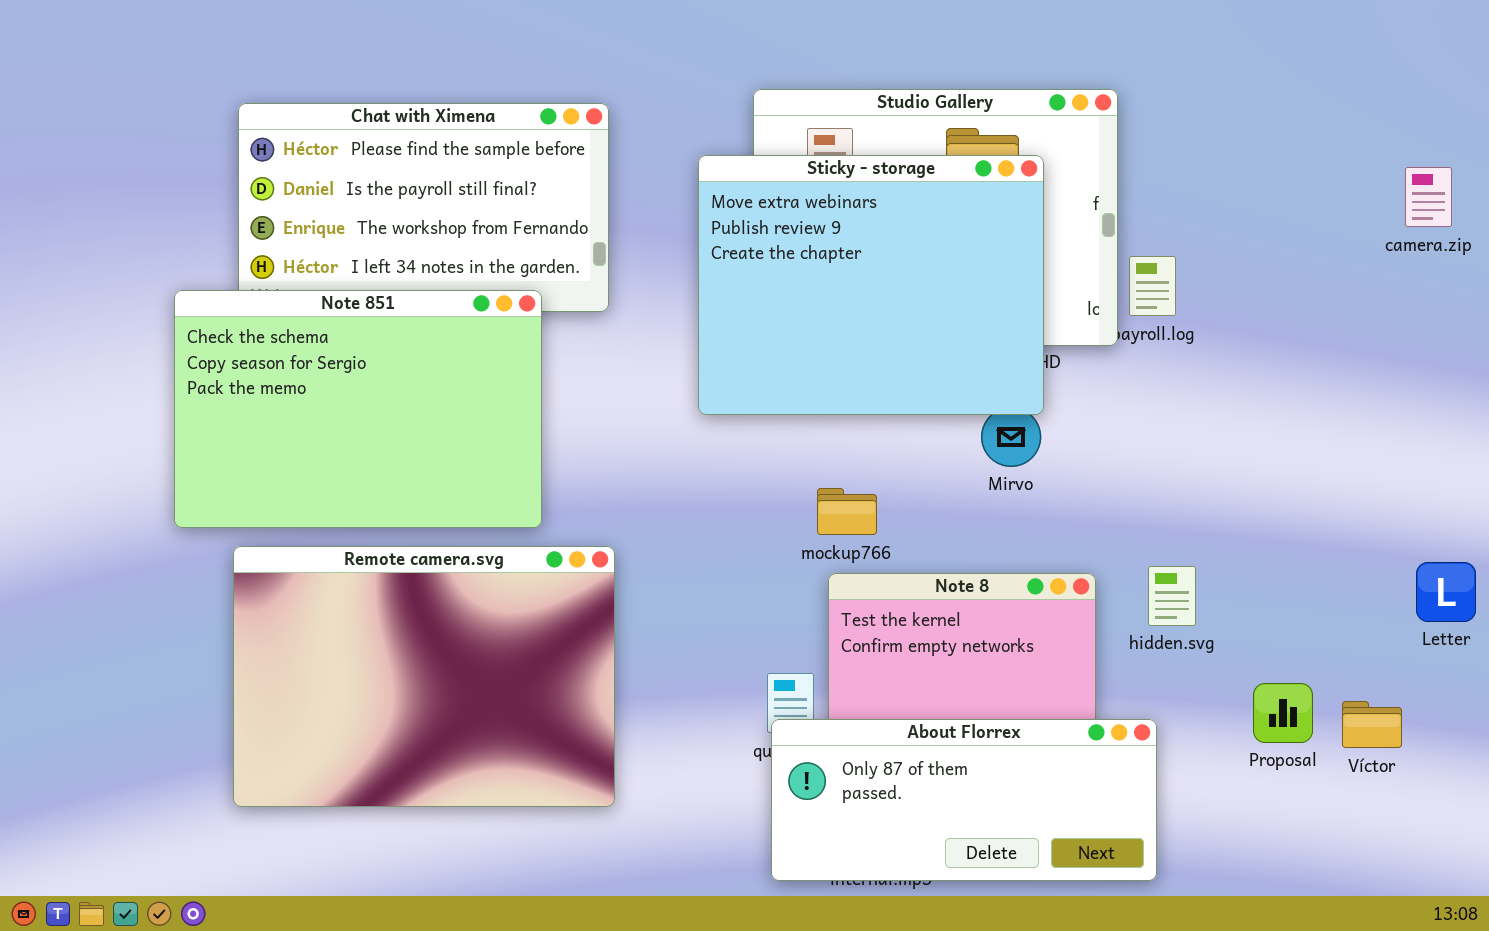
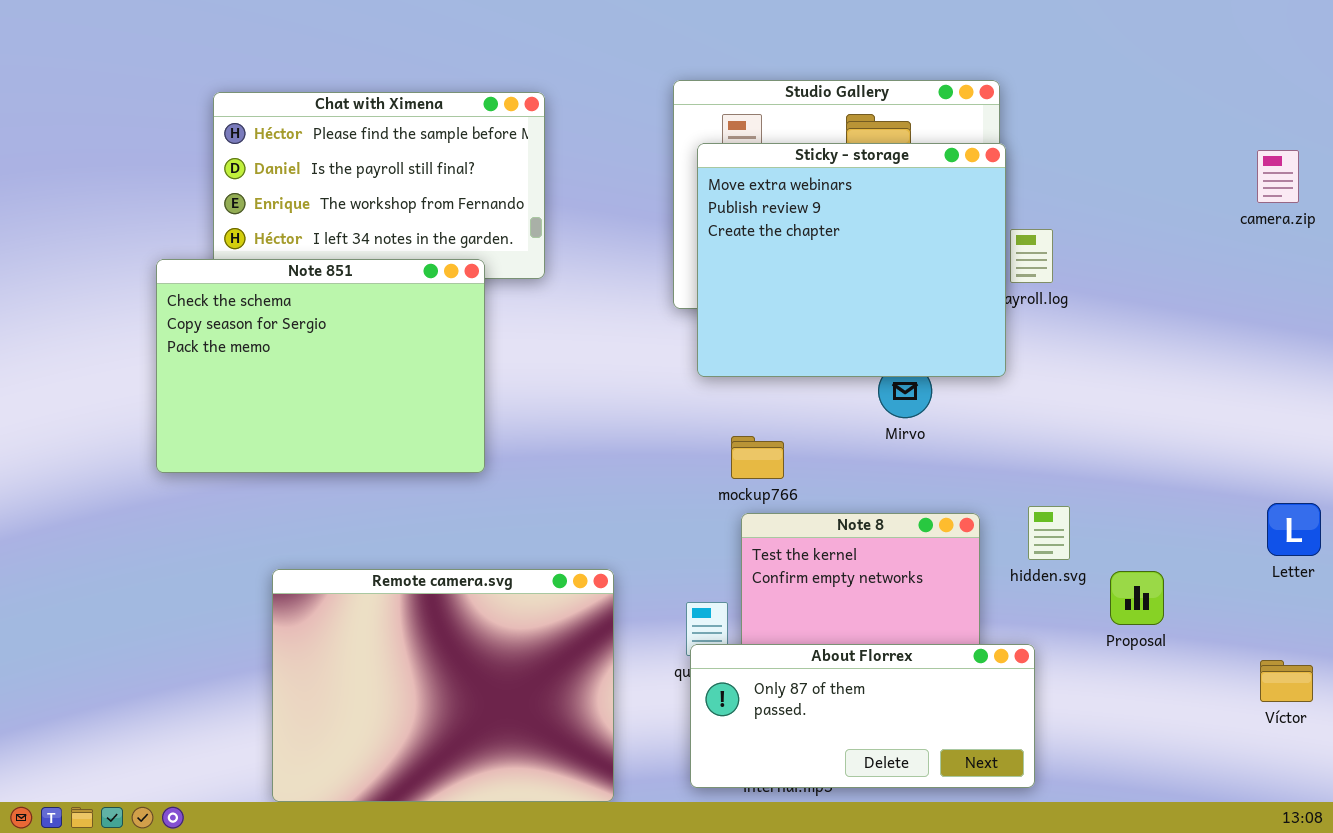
Sticky - storage: [698,155,1044,415] -> [697,143,1006,377], moved
Remote camera.svg: [233,546,615,807] -> [272,569,614,802], moved
Proposal: [1253,683,1313,743] -> [1110,571,1164,625], moved
Víctor: [1342,701,1402,748] -> [1260,660,1313,702], moved

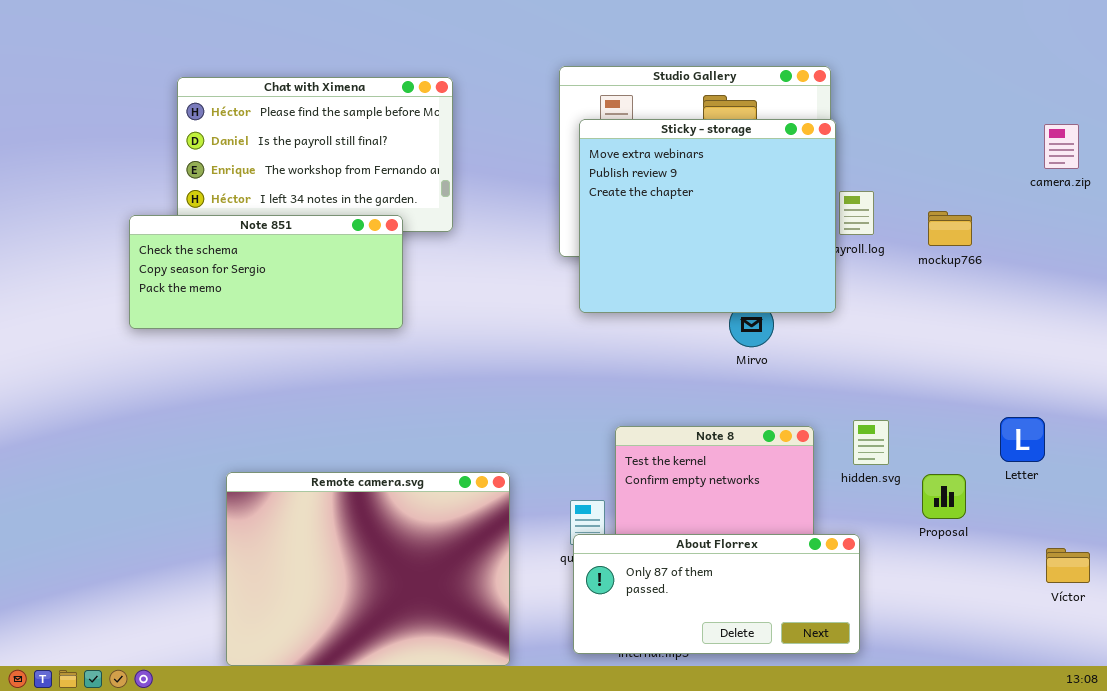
Note 851: [156,259,485,473] -> [129,215,403,329], resized
mockup766: [731,436,784,479] -> [928,211,972,246], moved
Letter: [1267,503,1321,556] -> [1000,417,1045,462], moved

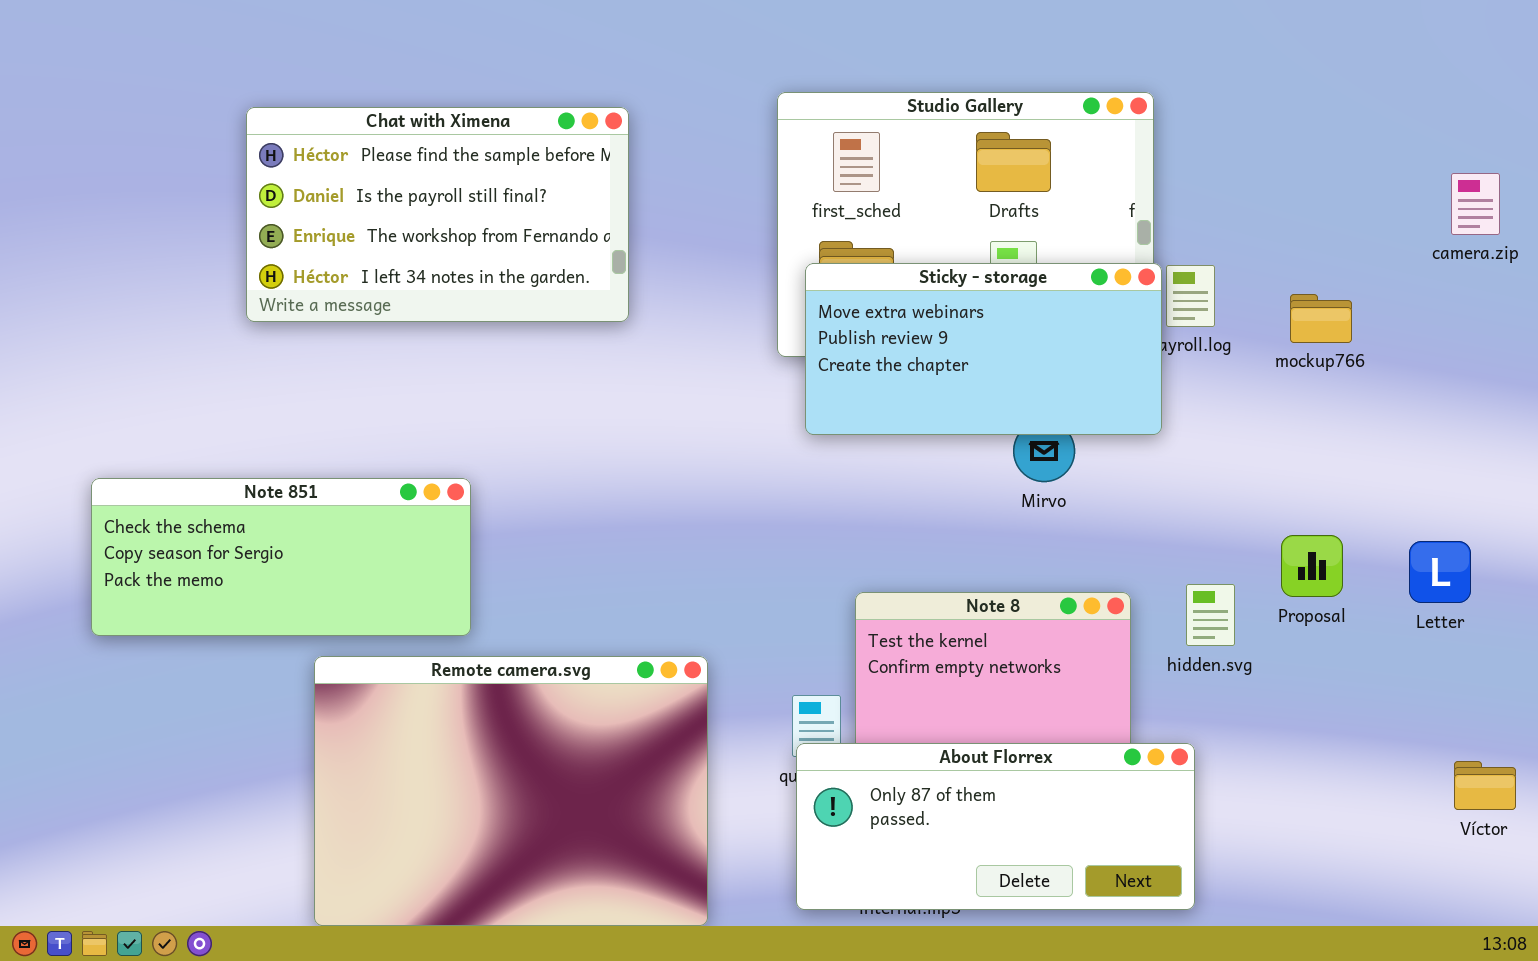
Sticky - storage: [579,119,836,313] -> [805,263,1162,435], resized
Note 851: [129,215,403,329] -> [91,478,471,636], moved
Letter: [1000,417,1045,462] -> [1409,541,1471,603], moved
Proposal: [922,474,966,519] -> [1281,535,1343,597], moved

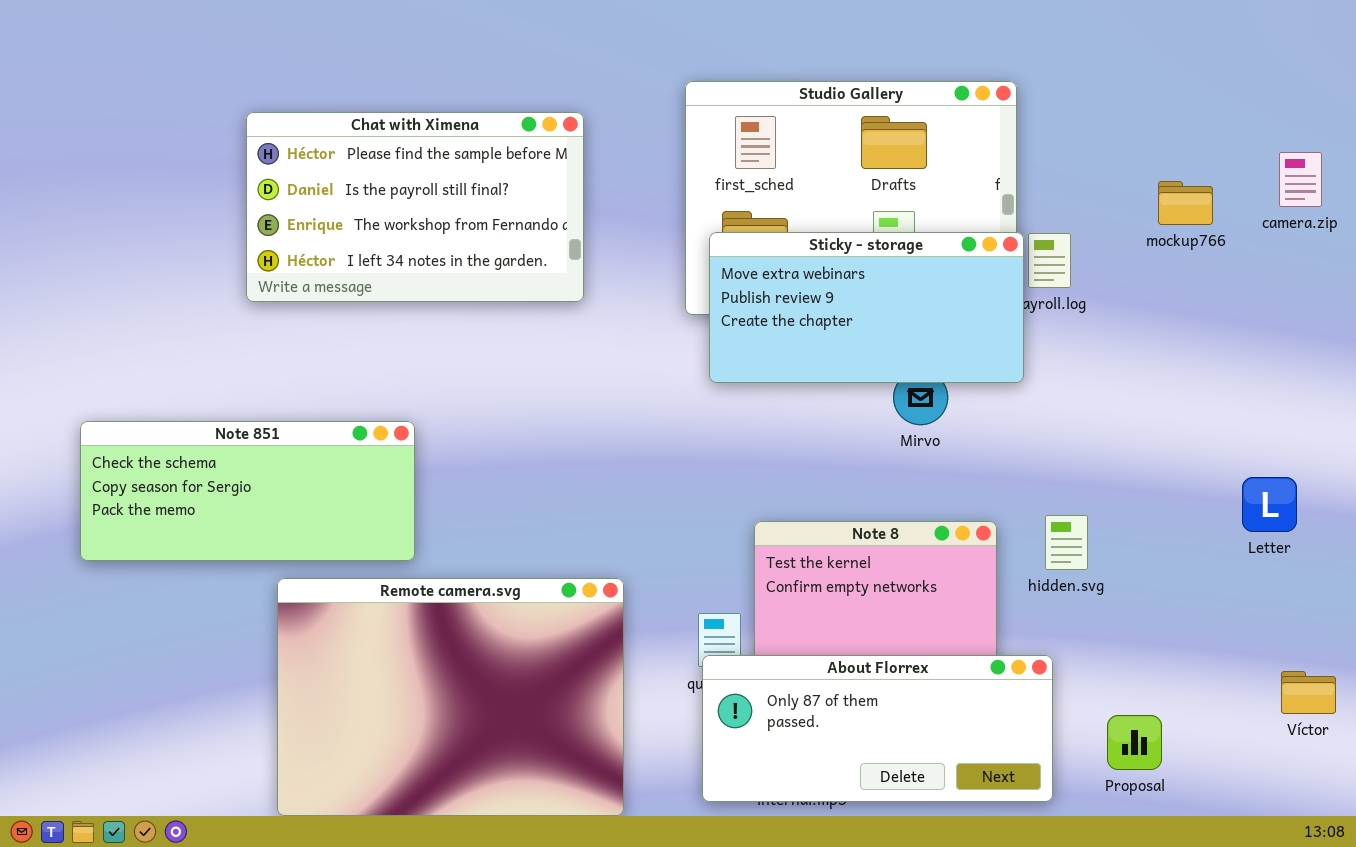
Chat with Ximena: [246,107,629,322] -> [246,112,584,302], moved
mockup766: [1290,294,1352,343] -> [1158,181,1213,225], moved
Proposal: [1281,535,1343,597] -> [1107,715,1162,770], moved

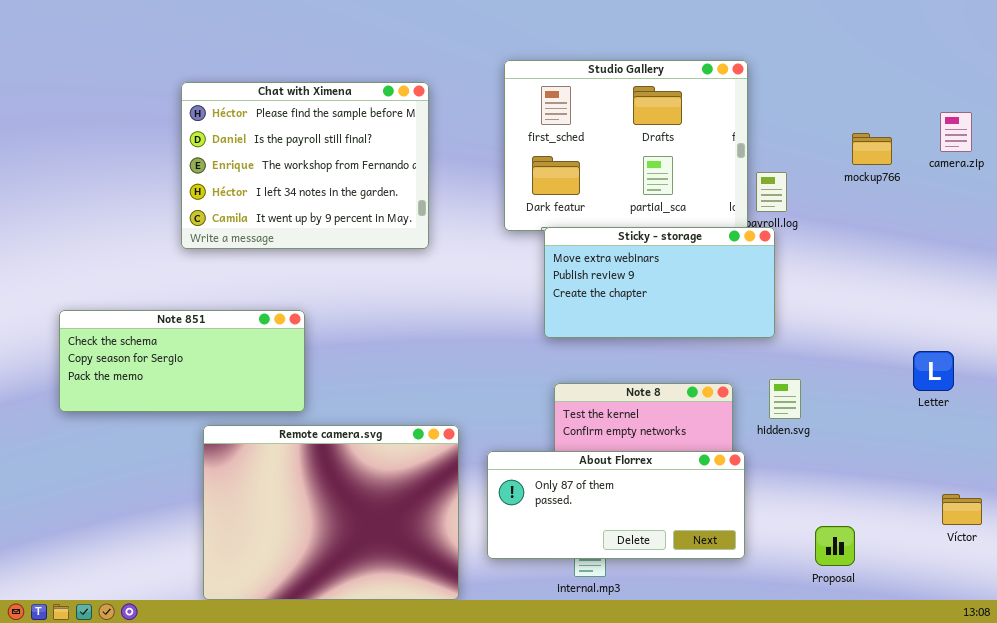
Chat with Ximena: [246,112,584,302] -> [181,82,429,249], resized
Sticky - storage: [709,232,1024,383] -> [544,227,775,338], moved
About Florrex: [702,655,1053,802] -> [487,451,745,559], moved

